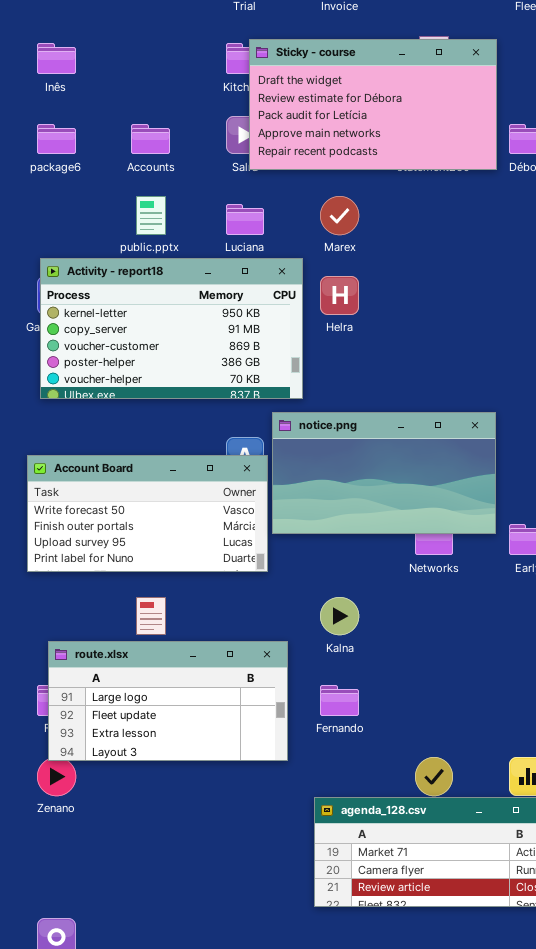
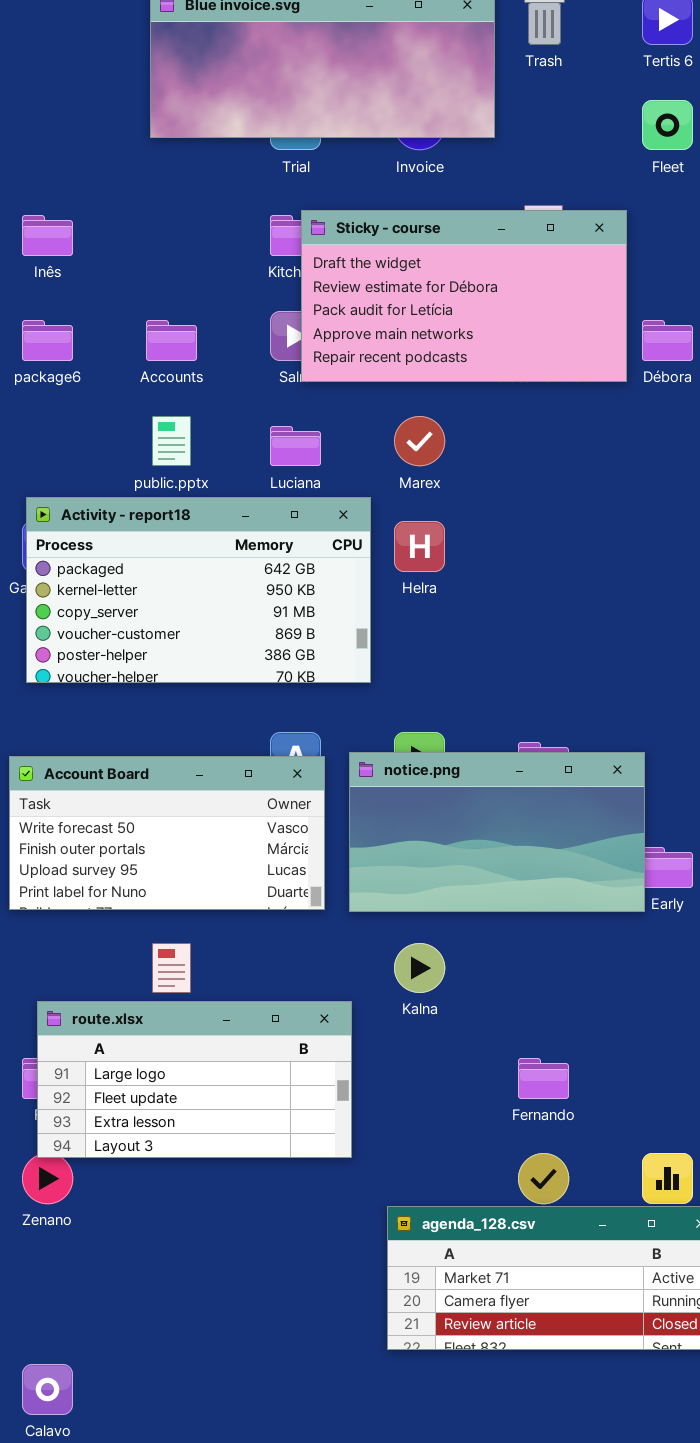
Activity - report18: [40,258,303,399] -> [26,497,371,683], scrolled up 1 row
notice.png: [272,412,496,534] -> [349,752,645,912], moved
Fernando: [320,685,359,716] -> [518,1058,569,1099], moved

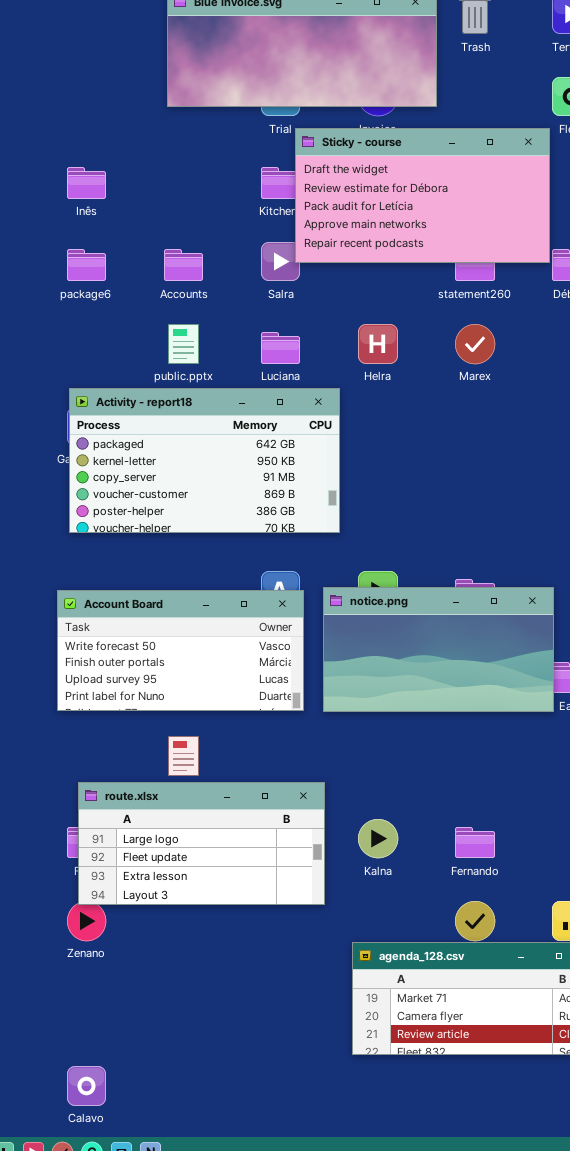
Sticky - course: [301,210,627,382] -> [295,128,550,263], moved
Marex: [394,416,445,466] -> [455,324,495,364], moved
Helra: [394,521,445,572] -> [358,324,398,364], moved
Kalna: [394,943,445,993] -> [358,819,398,858], moved

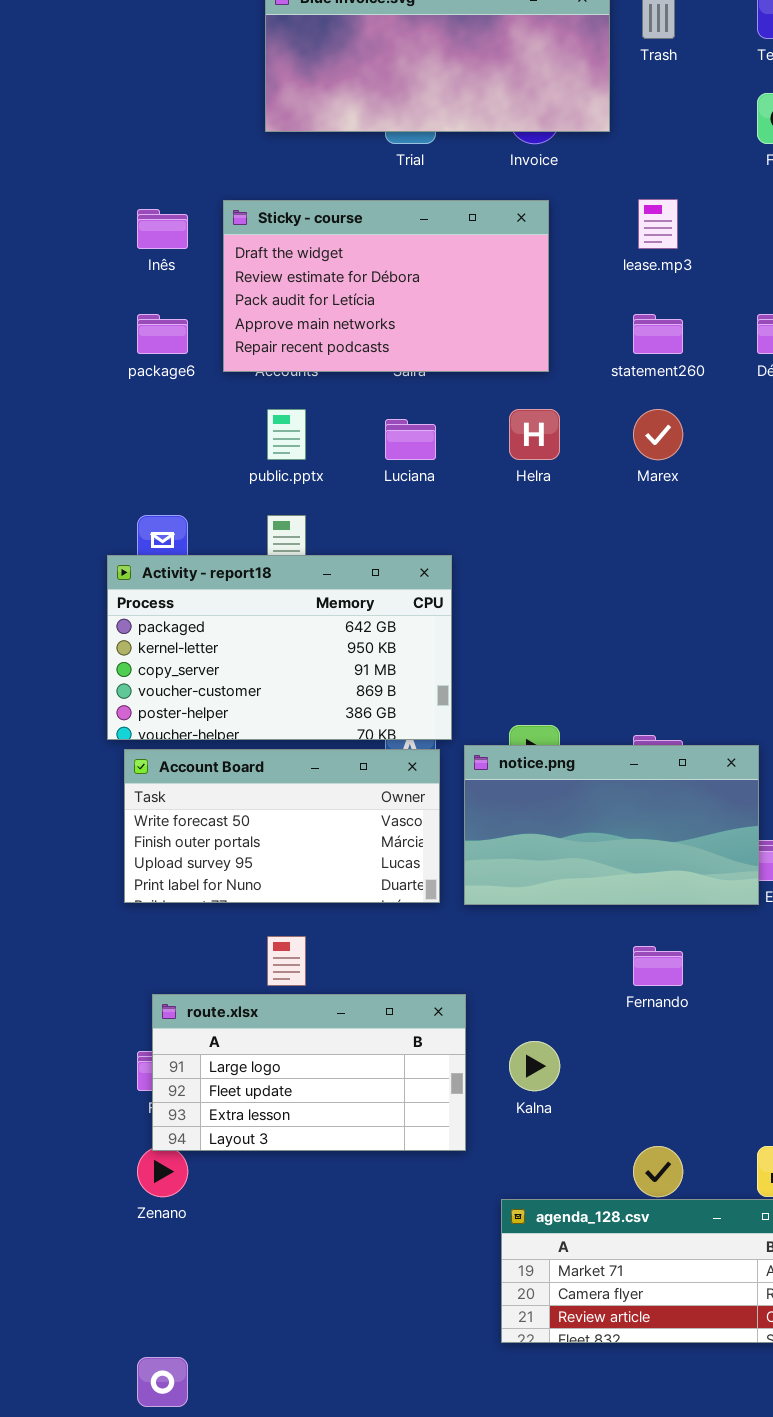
Sticky - course: [295,128,550,263] -> [223,200,549,372], moved
Activity - report18: [69,388,340,533] -> [107,555,452,740], moved
Fernando: [455,827,495,858] -> [633,946,683,986], moved

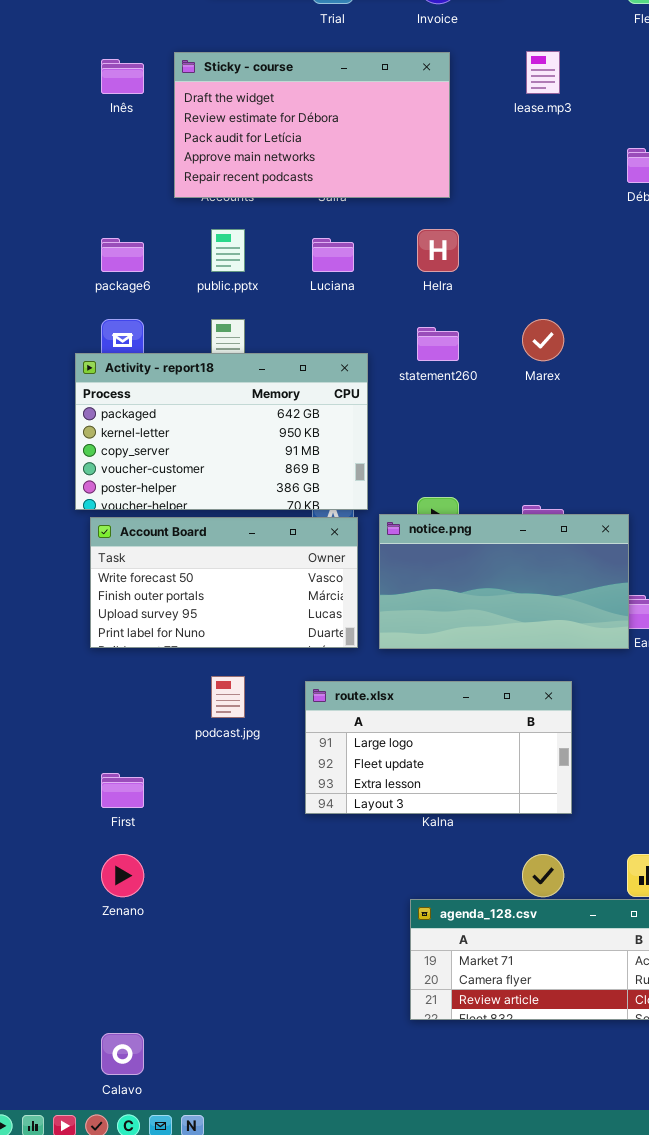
package6: [137,314,188,354] -> [101,238,144,272], moved
statement260: [633,314,683,354] -> [417,327,459,361], moved
Marex: [633,409,683,460] -> [522,319,564,361], moved
route.xlsx: [152,994,466,1151] -> [305,681,572,814], moved

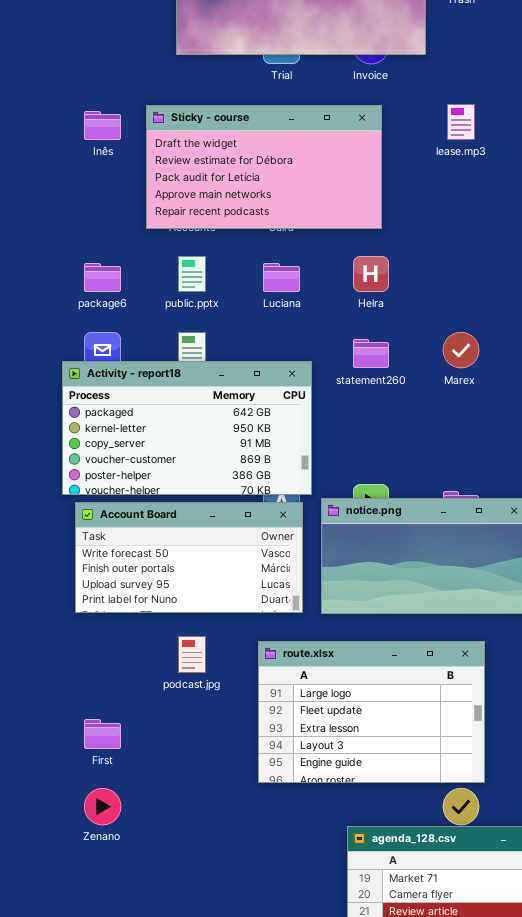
route.xlsx: [305,681,572,814] -> [258,641,485,783], resized

